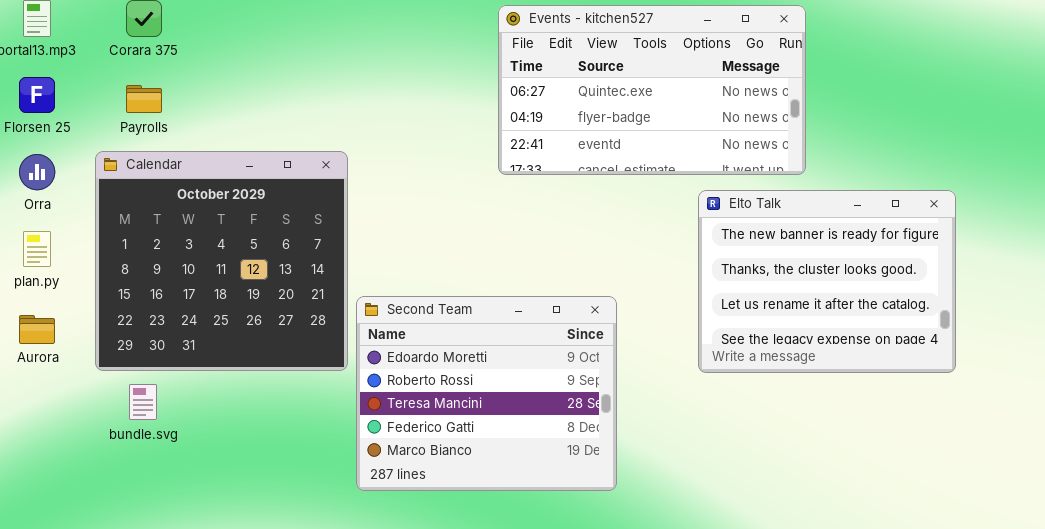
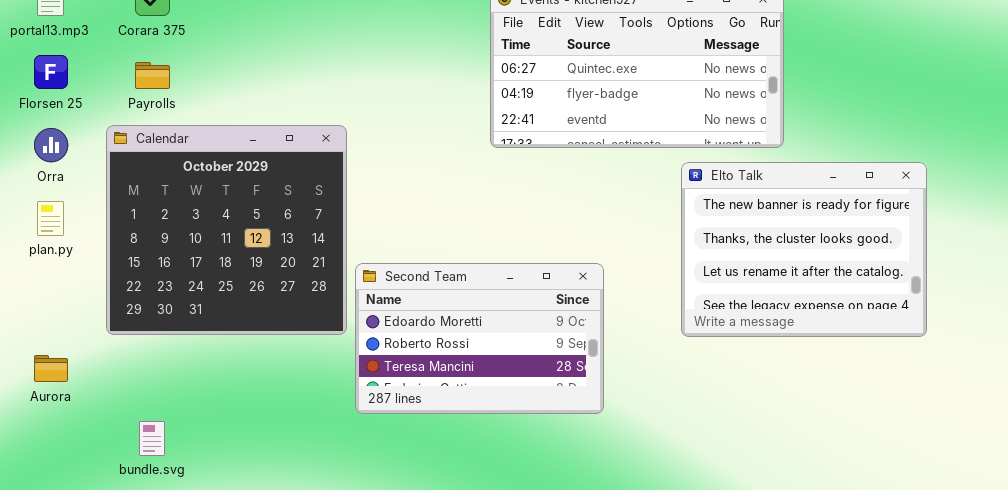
Second Team: [356,296,617,491] -> [355,263,604,414], resized
Aurora: [19,315,55,344] -> [34,355,68,382], moved
bundle.svg: [129,384,157,420] -> [139,421,165,456], moved

